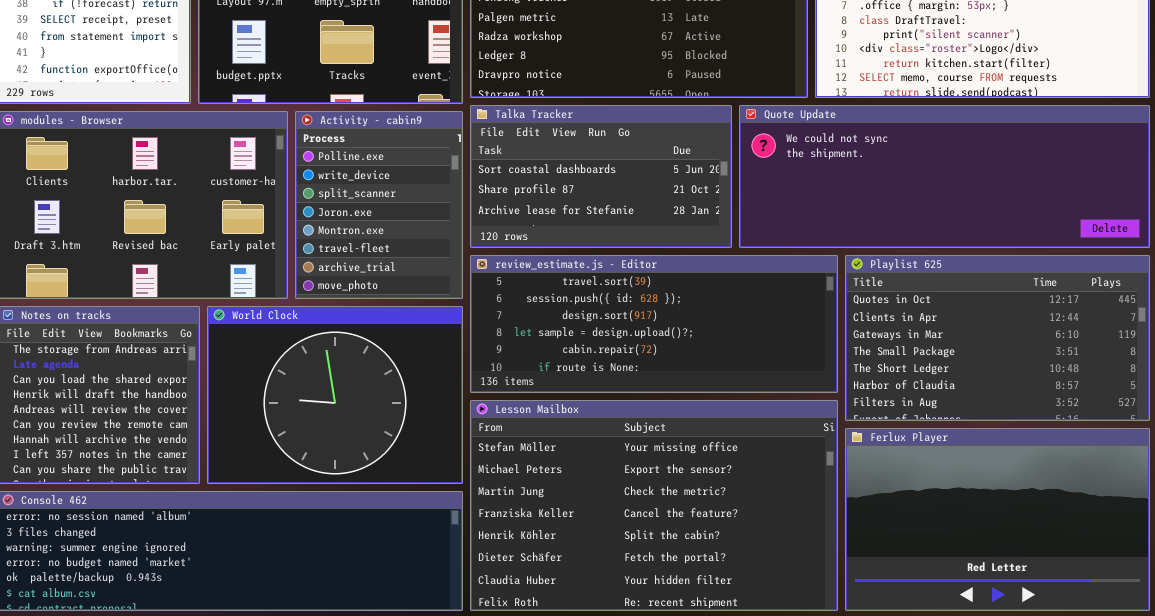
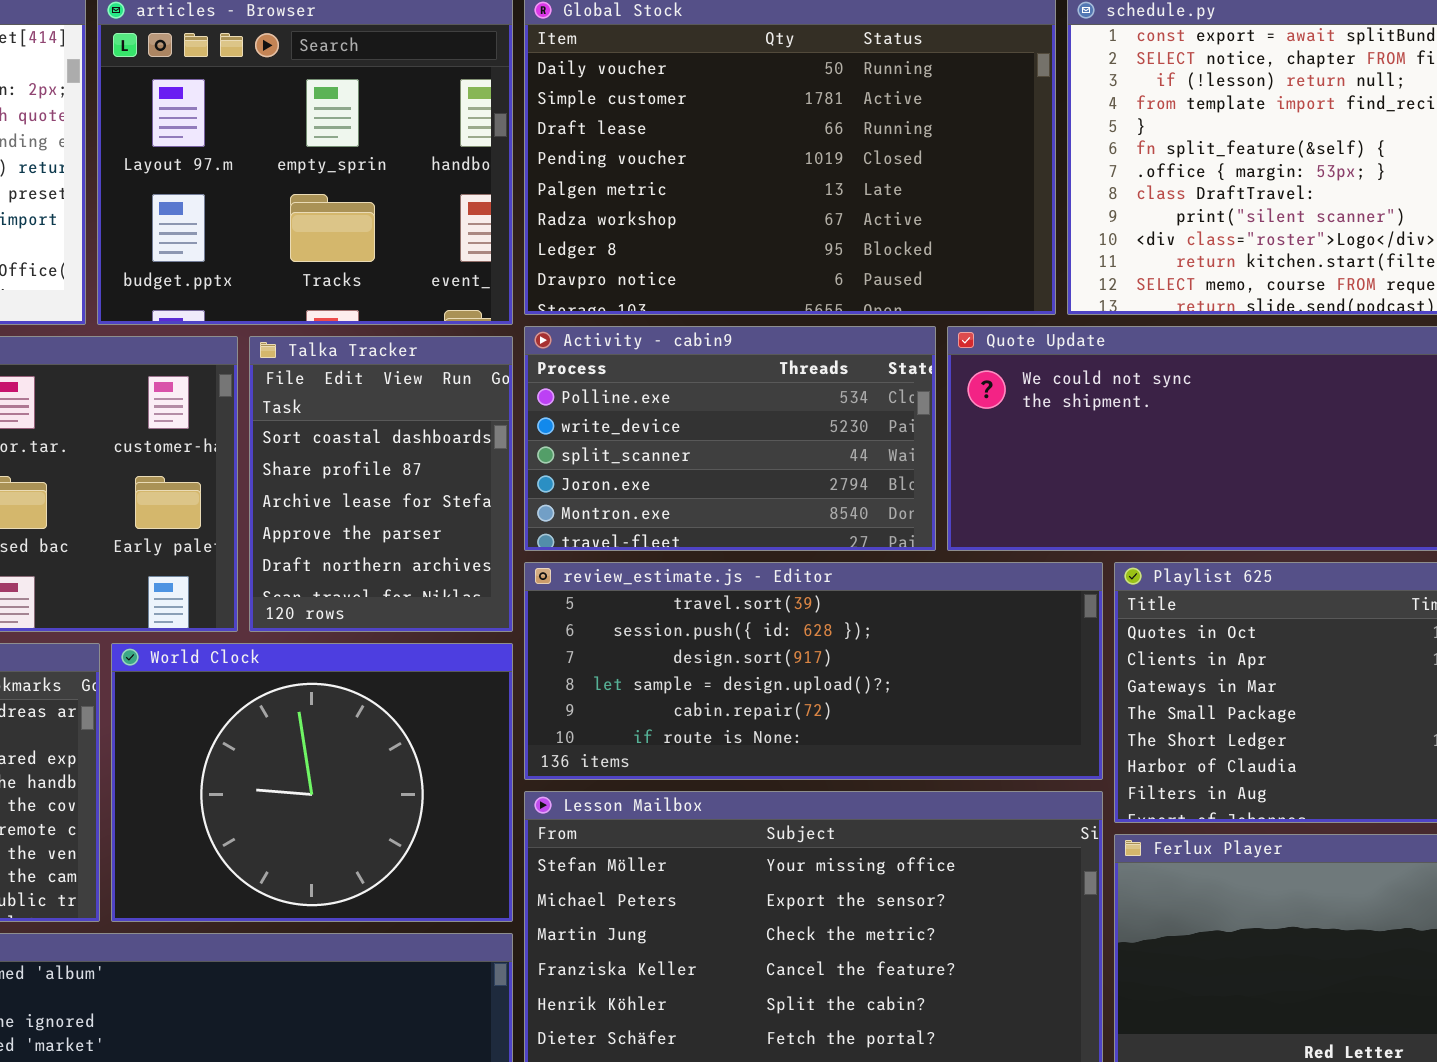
Talka Tracker: [470,105,732,248] -> [249,336,513,632], moved, resized
Activity - cabin9: [295,111,463,299] -> [524,326,936,551], moved, resized

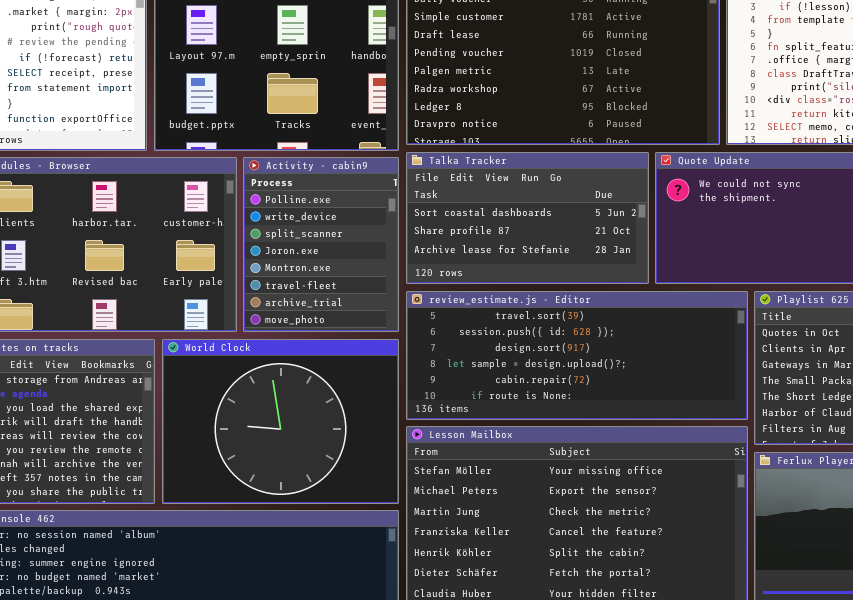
Activity - cabin9: [524,326,936,551] -> [243,157,399,332], moved, resized
Talka Tracker: [249,336,513,632] -> [406,152,649,284], moved, resized

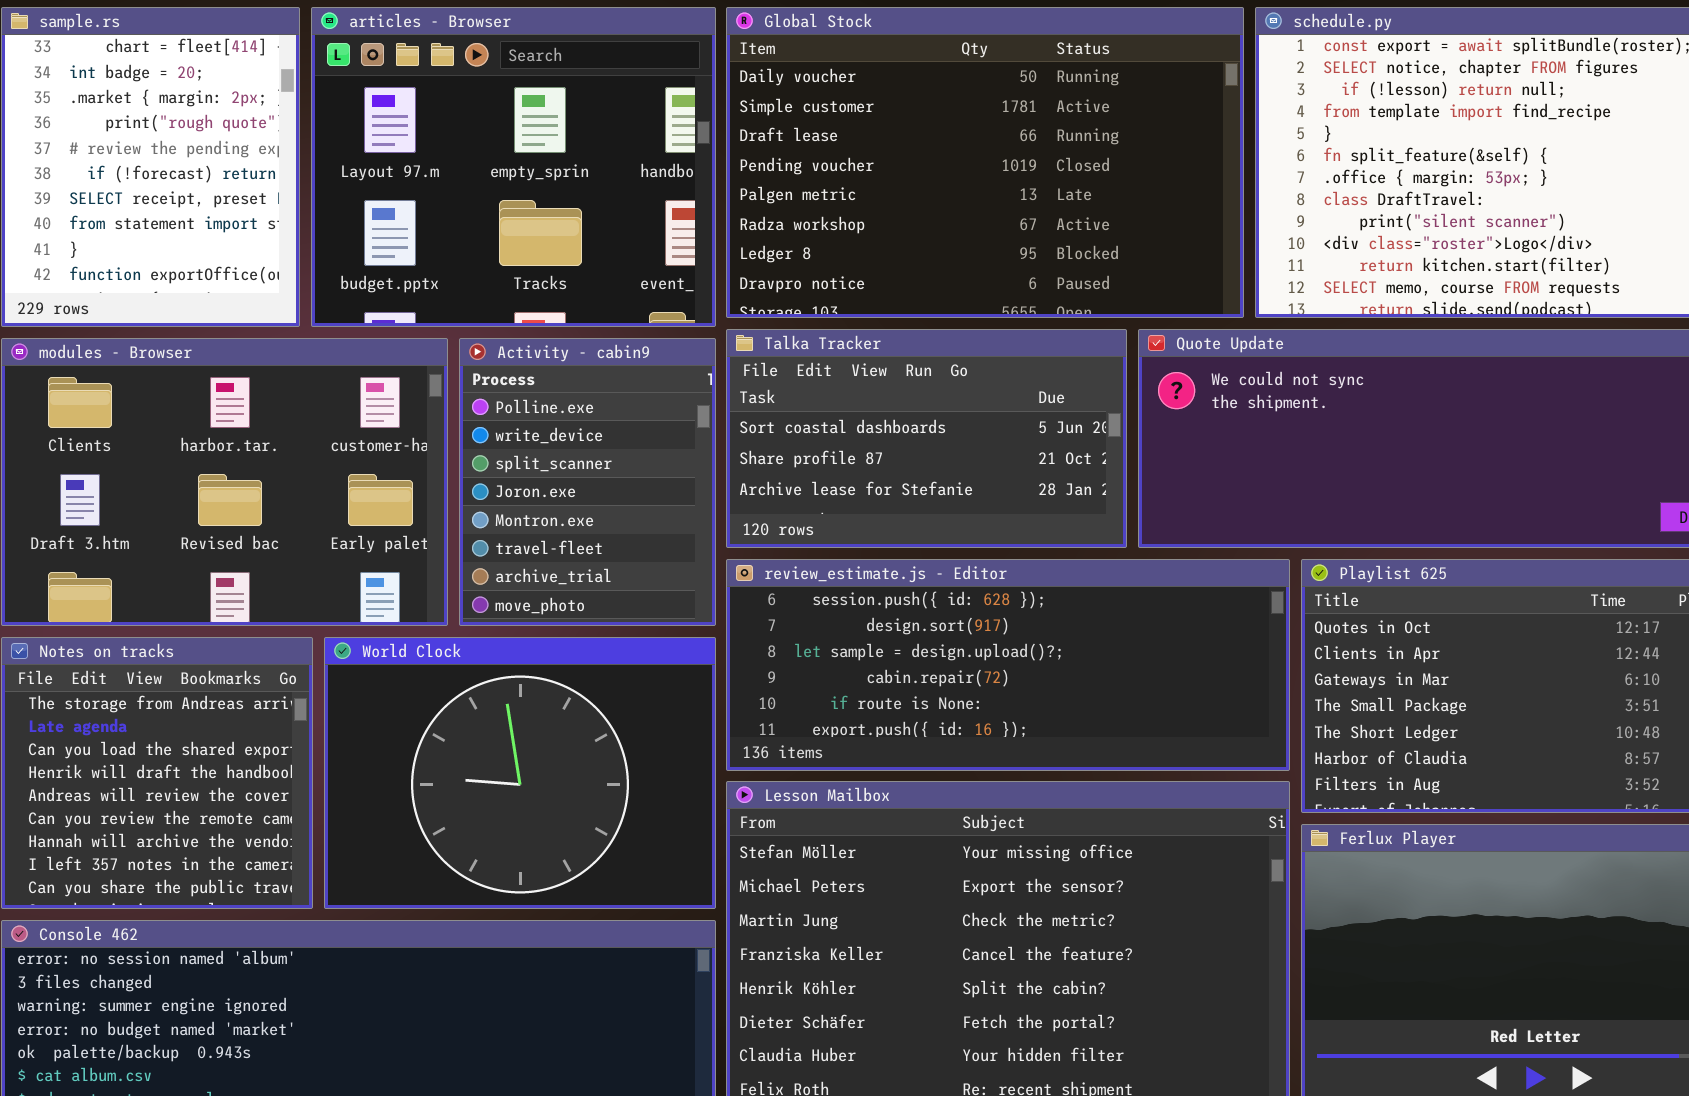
review_estimate.js - Editor: [406,291,748,420] -> [726,559,1290,771], scrolled down 1 row

